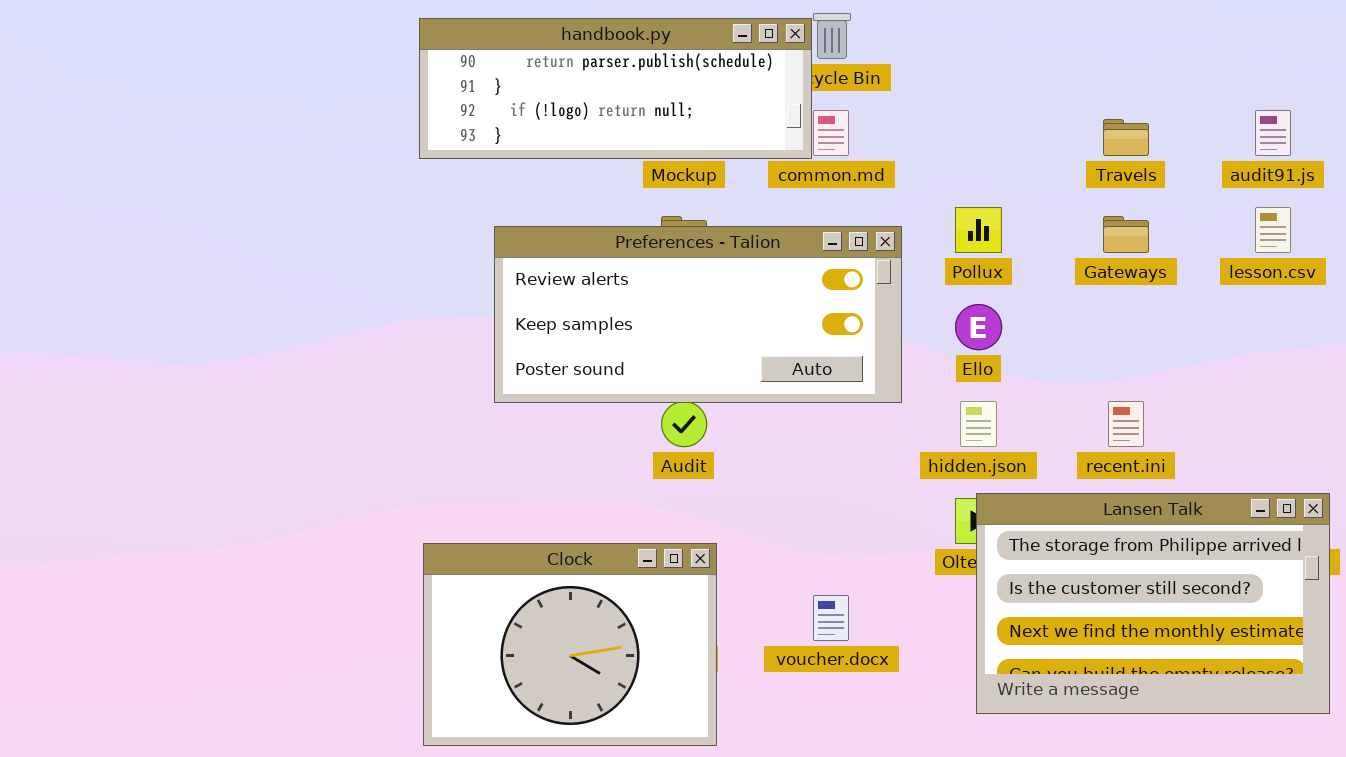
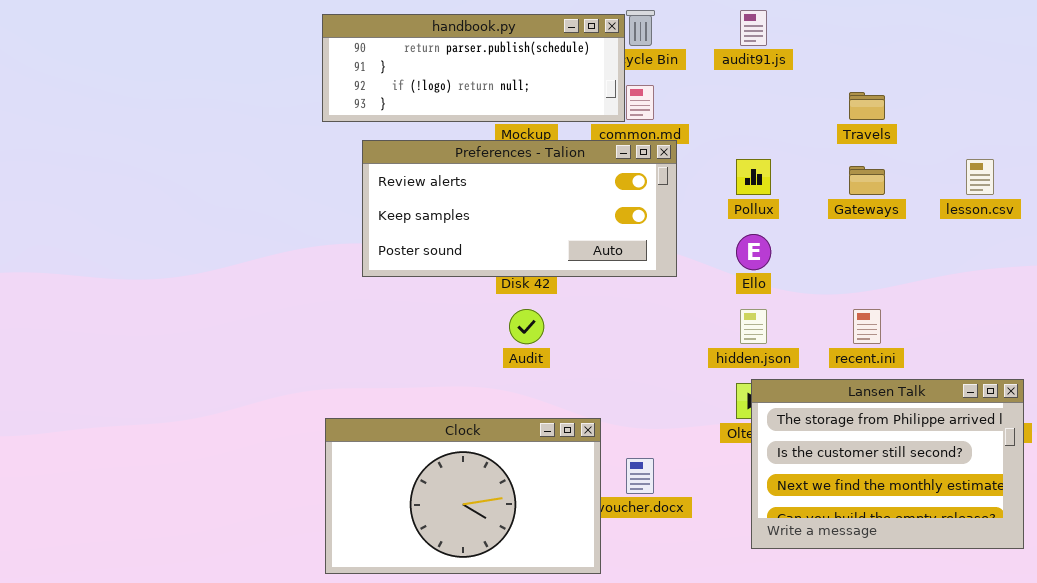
audit91.js: [1255,110,1291,156] -> [740,10,767,46], moved
Preferences - Talion: [494,226,902,403] -> [362,140,677,277], moved
Clock: [423,543,717,746] -> [325,418,601,574], resized

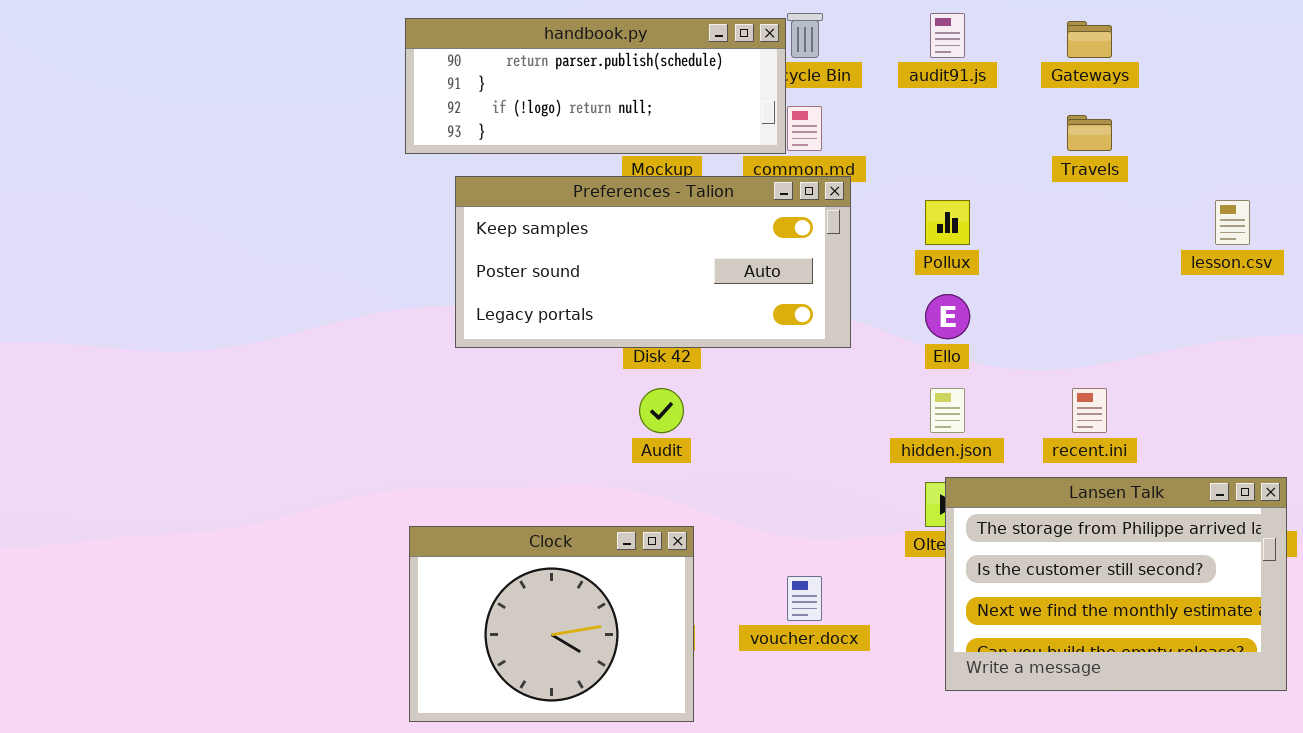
Preferences - Talion: [362,140,677,277] -> [455,176,851,348], scrolled down 1 row
Gateways: [849,166,885,195] -> [1067,21,1112,58], moved
Clock: [325,418,601,574] -> [409,526,694,722], resized

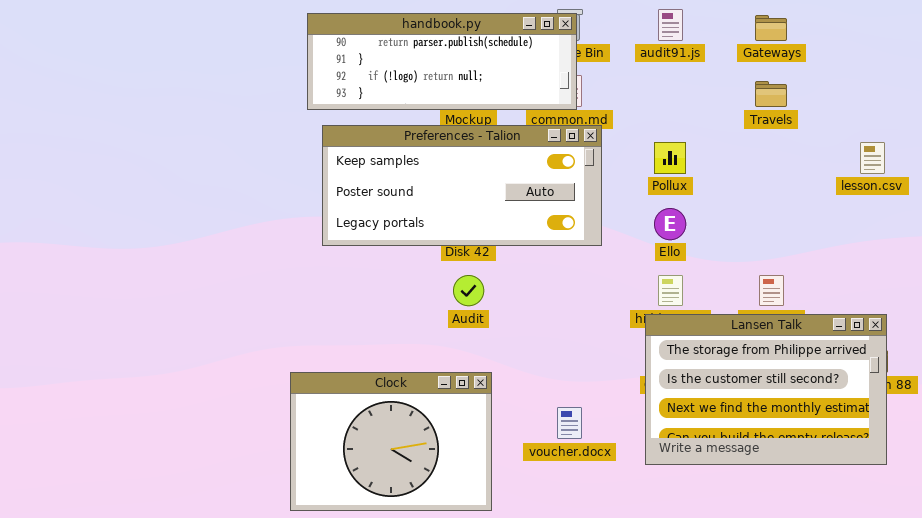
handbook.py: [405,18,786,154] -> [307,13,577,110], moved
Lansen Talk: [945,477,1287,691] -> [645,314,887,465], moved

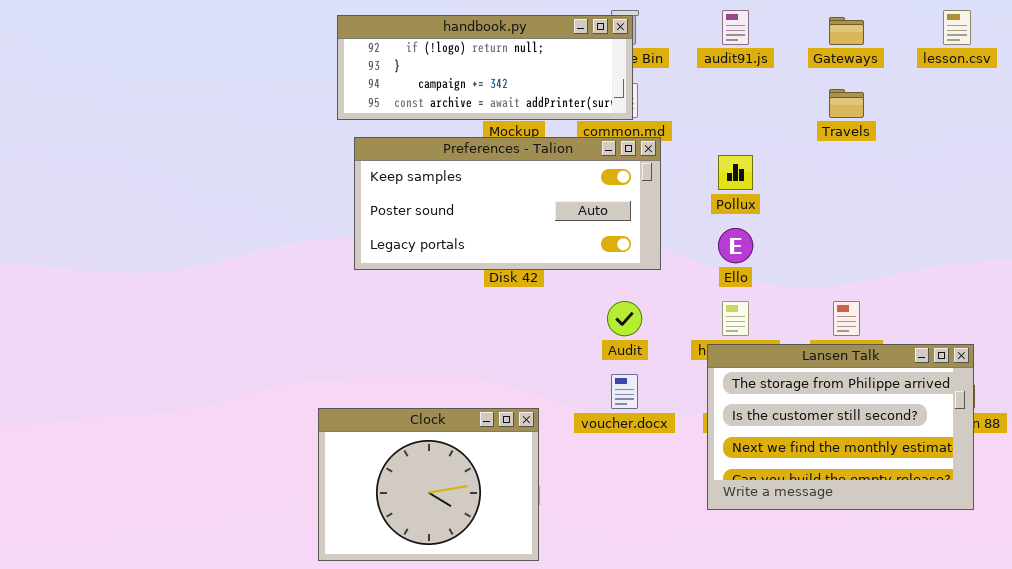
handbook.py: [307,13,577,110] -> [337,15,633,120], scrolled down 2 rows
lesson.csv: [860,142,885,174] -> [943,10,971,45], moved
Audit: [453,275,484,306] -> [607,301,642,336], moved
voucher.docx: [557,407,582,439] -> [611,374,638,409], moved

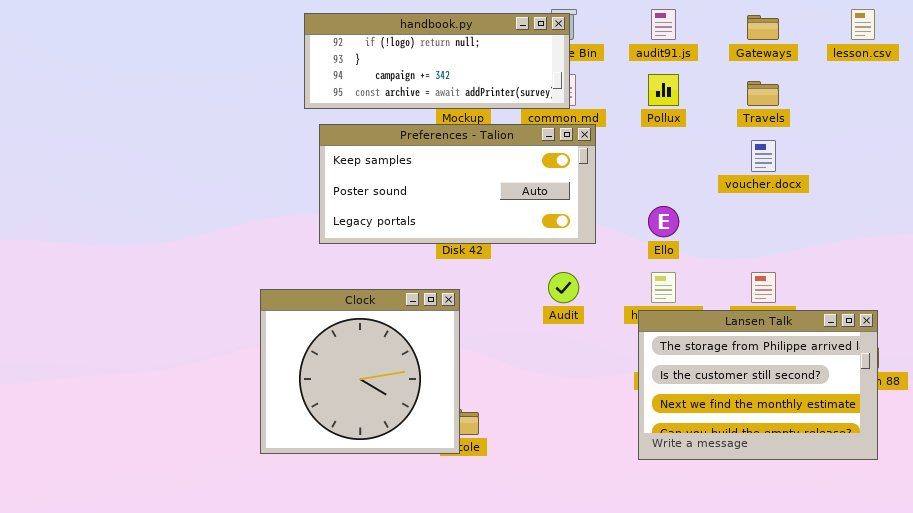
Pollux: [718,155,753,190] -> [648,74,679,106], moved
voucher.docx: [611,374,638,409] -> [751,140,776,172], moved
Clock: [318,408,539,561] -> [260,289,460,454], moved, resized

